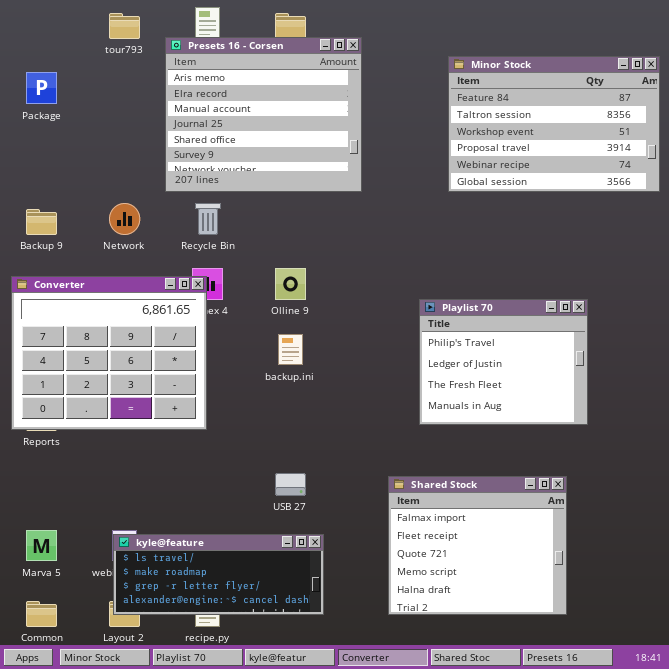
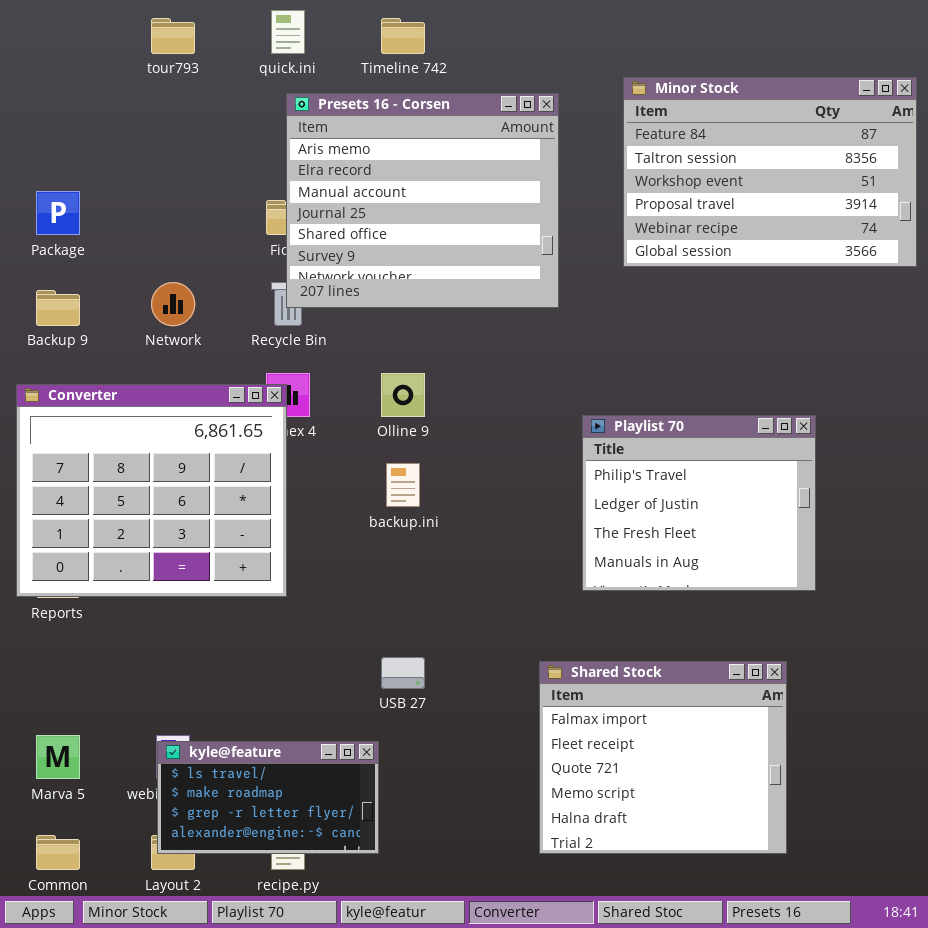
Presets 16 - Corsen: [165,37,362,192] -> [286,93,559,308], moved
Package: [26,72,57,104] -> [36,191,80,235], moved
kyle@feature: [113,534,324,615] -> [157,741,379,854], resized

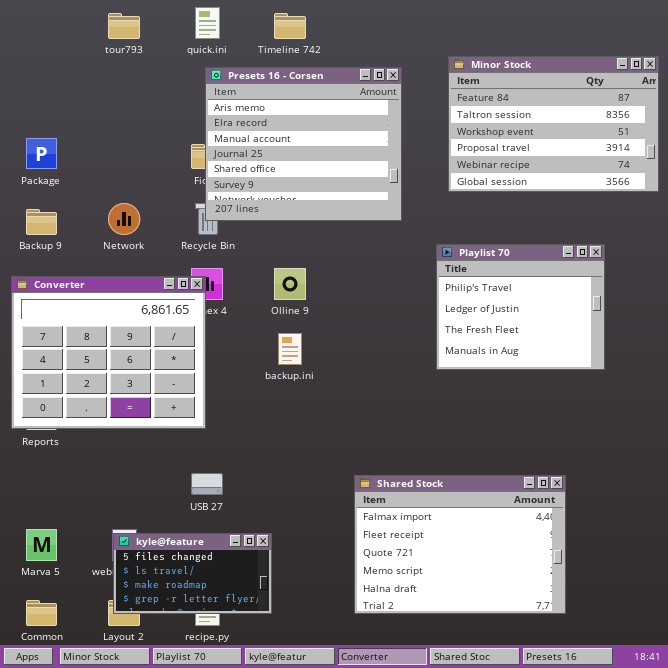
Playlist 70: [582,415,816,591] -> [436,244,605,370], moved
USB 27: [381,657,425,689] -> [191,473,223,495], moved
Shared Stock: [539,661,787,854] -> [354,475,566,614], resized
kyle@feature: [157,741,379,854] -> [113,533,272,614], scrolled up 1 row

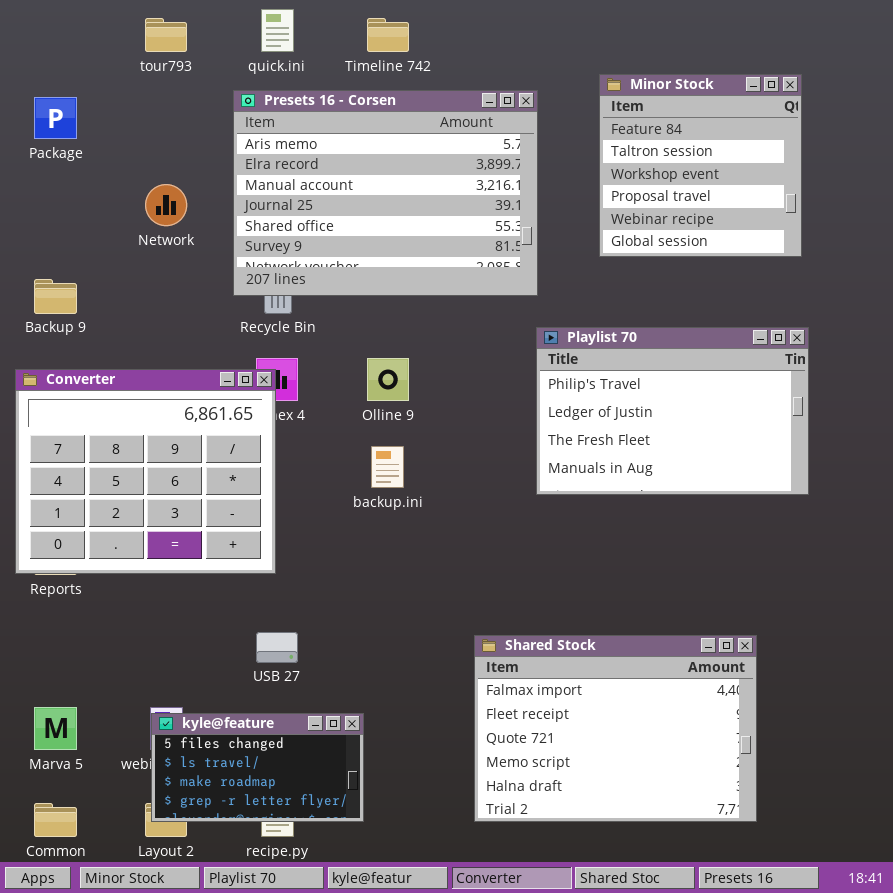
Minor Stock: [448,56,659,192] -> [599,74,802,257], resized
Presets 16 - Corsen: [205,67,402,221] -> [233,90,538,296], resized
Package: [26,138,57,169] -> [34,97,77,139], moved
Network: [108,203,140,235] -> [145,184,187,226], moved
Playlist 70: [436,244,605,370] -> [536,327,809,495], resized

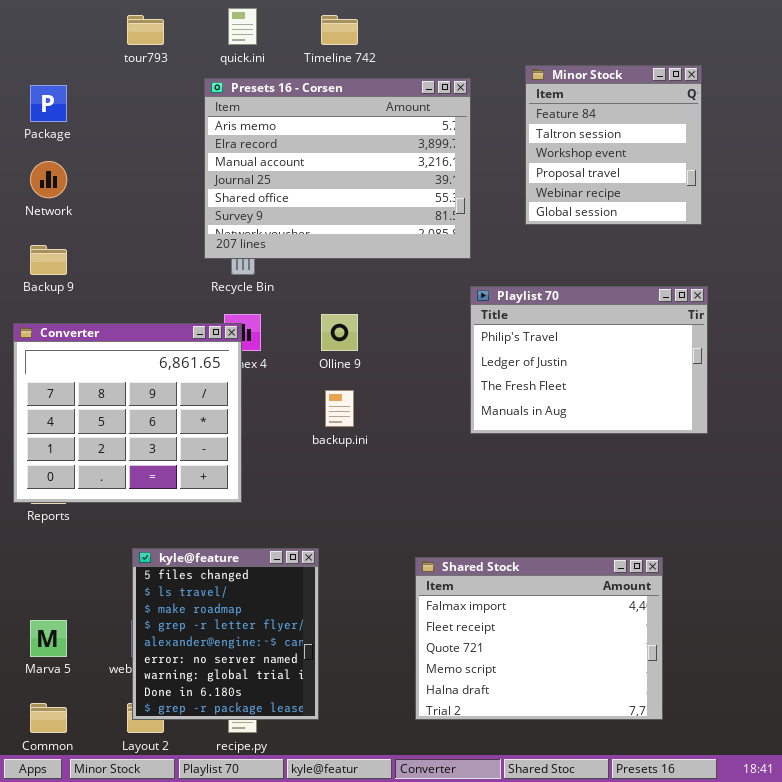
Network: [145,184,187,226] -> [30,161,67,198], moved
kyle@feature: [151,713,364,822] -> [132,548,319,720], resized

